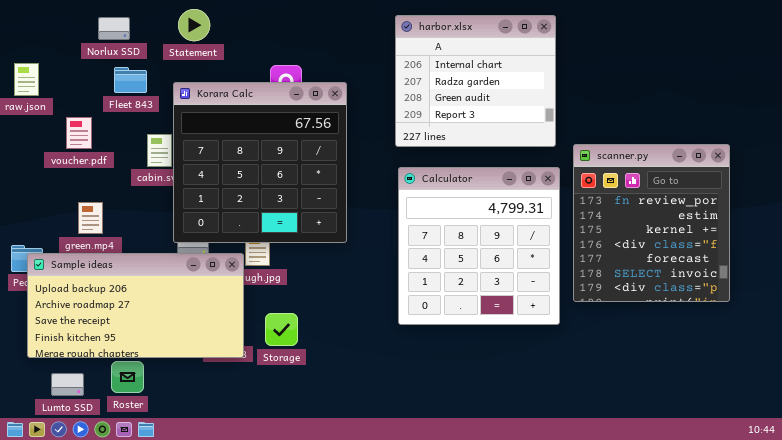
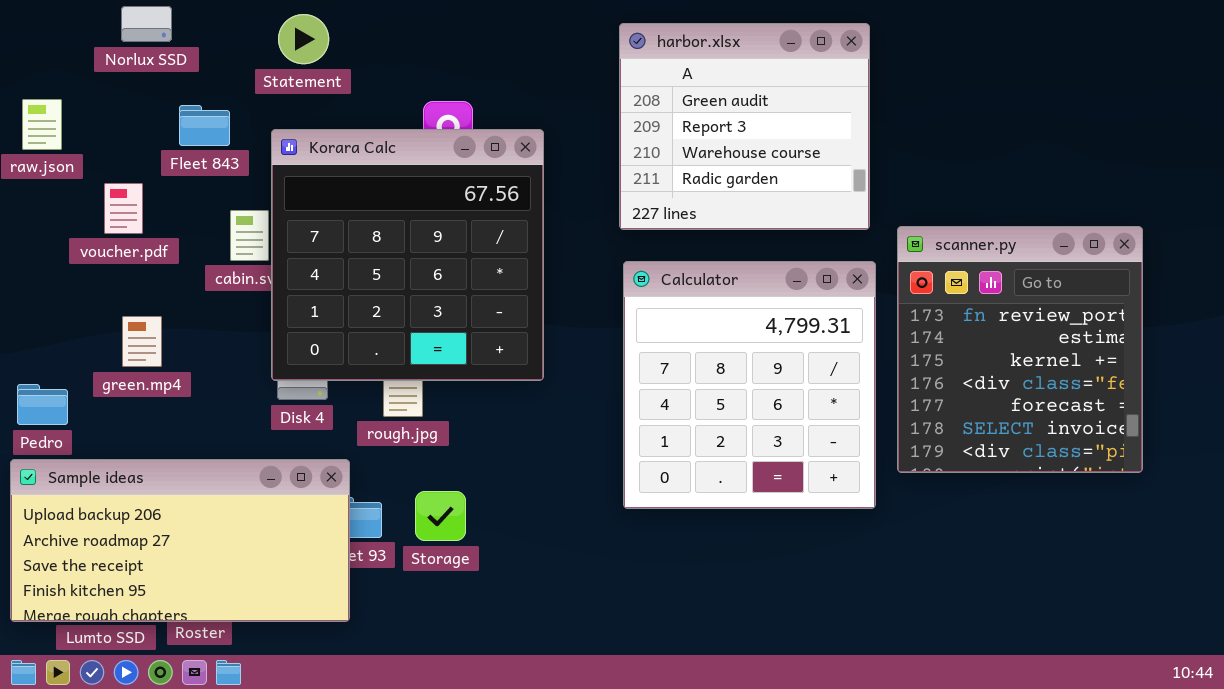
harbor.xlsx: [395,15,556,147] -> [619,23,870,230], scrolled down 2 rows
Norlux SSD: [98,17,130,40] -> [121,6,172,42], moved
Sample ideas: [27,253,244,358] -> [10,459,350,622], moved

